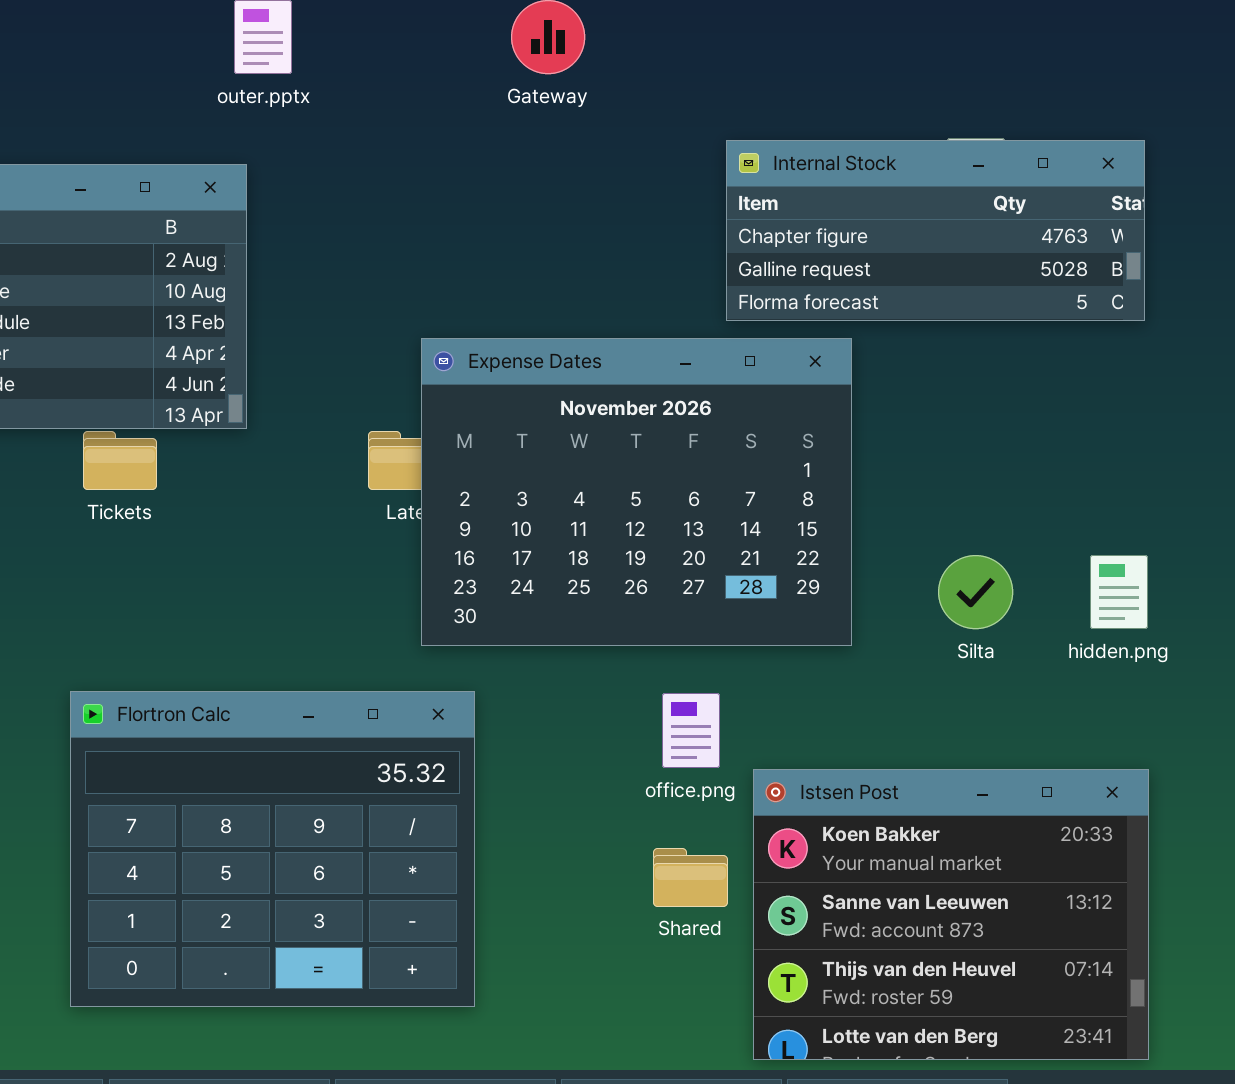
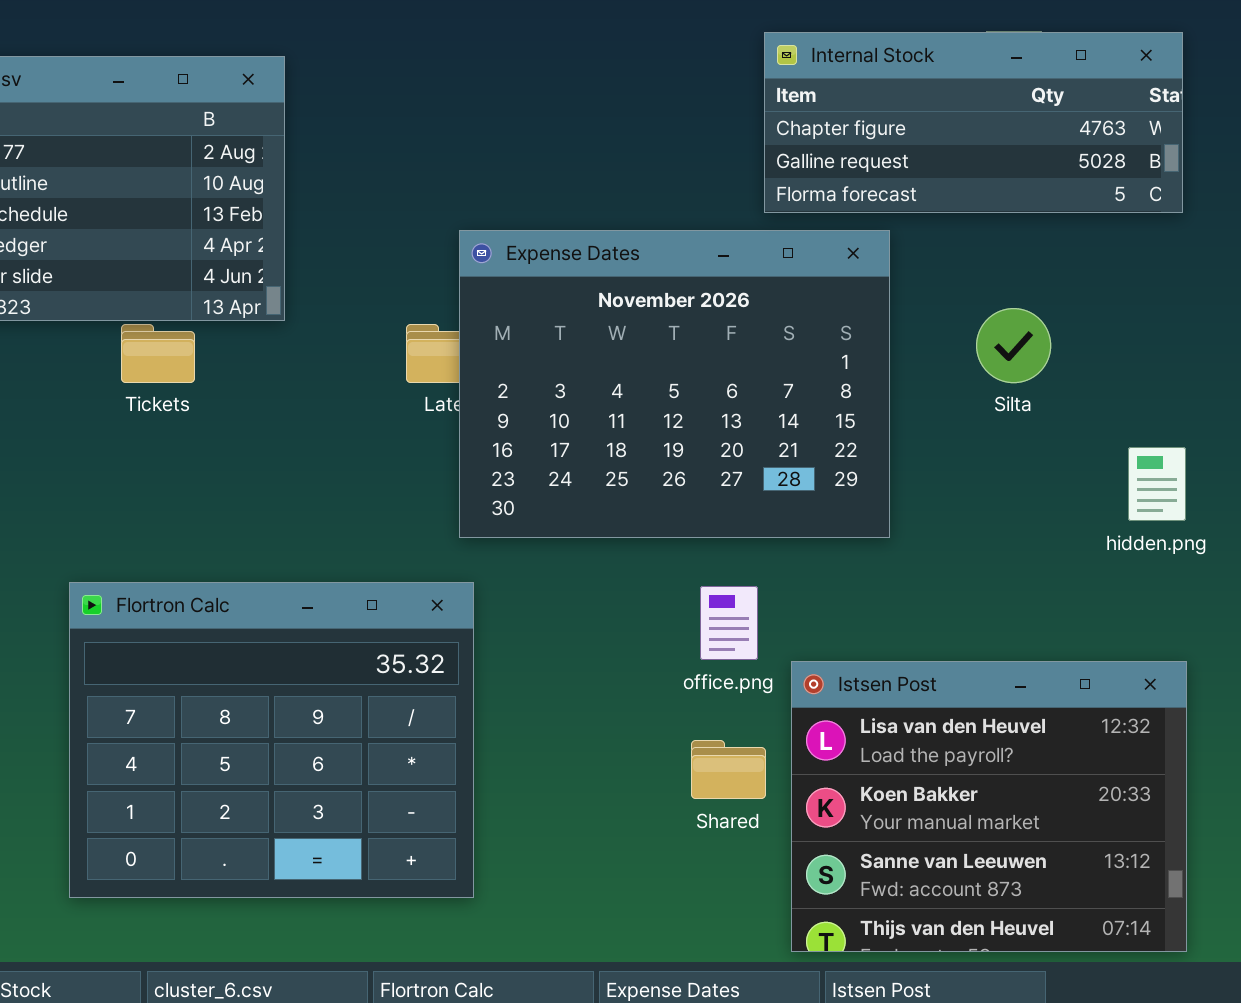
Silta: [938,555,1013,629] -> [976,308,1051,383], moved
Flortron Calc: [70,691,475,1007] -> [69,582,474,898], moved
Istsen Post: [753,769,1149,1060] -> [791,661,1187,952], scrolled up 1 row

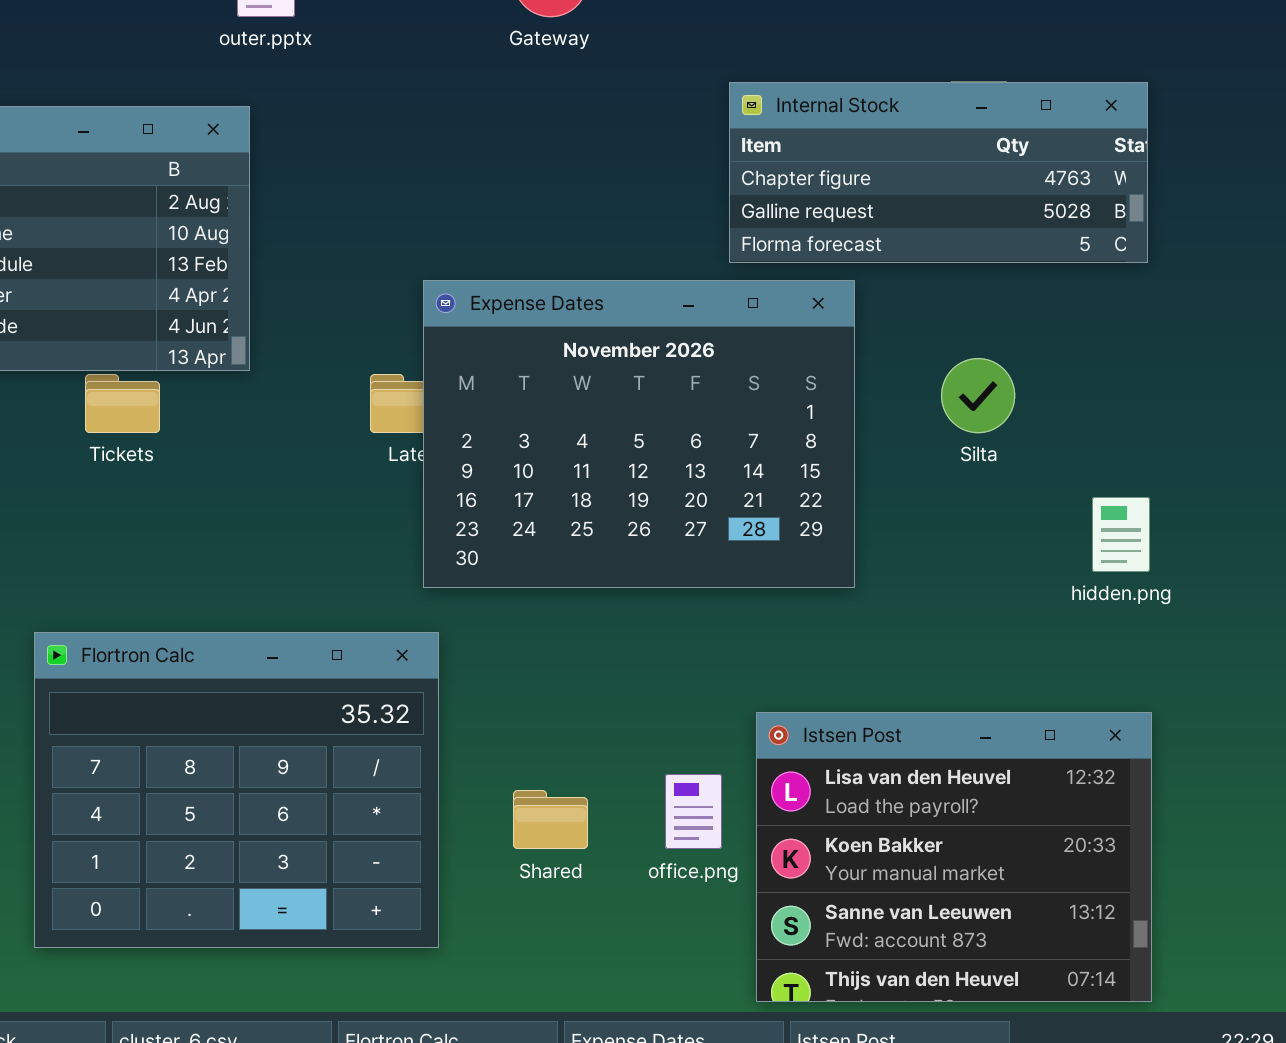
office.png: [700,586,758,660] -> [665,774,722,849], moved
Shared: [691,740,766,799] -> [513,790,588,849], moved

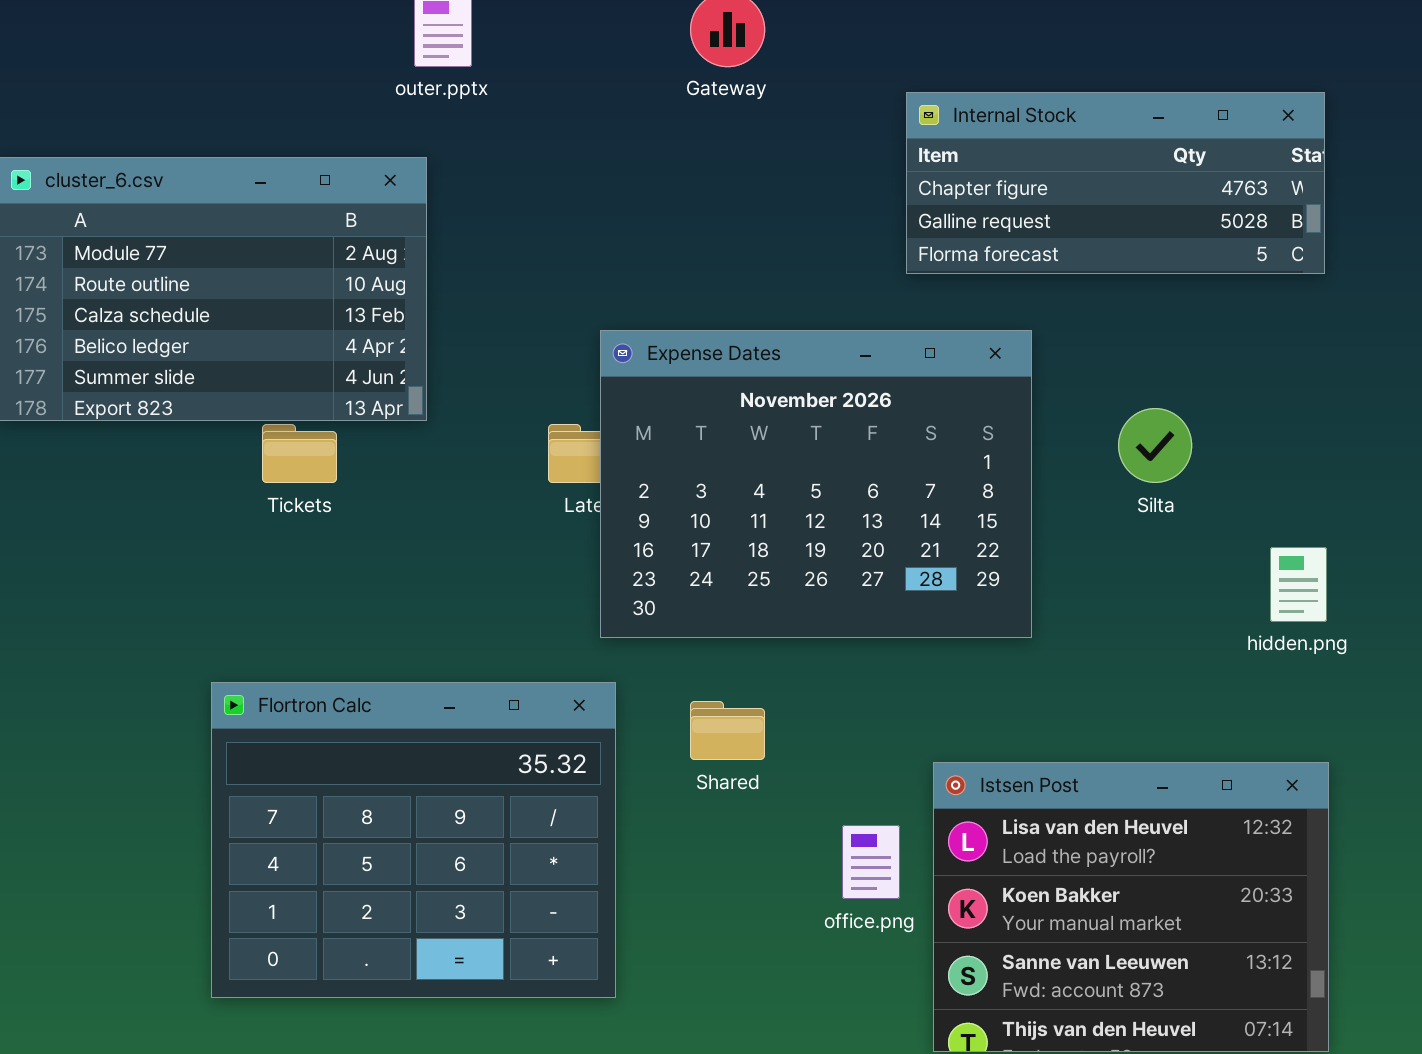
Internal Stock: [729,82,1148,263] -> [906,92,1325,274], moved
Shared: [513,790,588,849] -> [690,701,765,760], moved

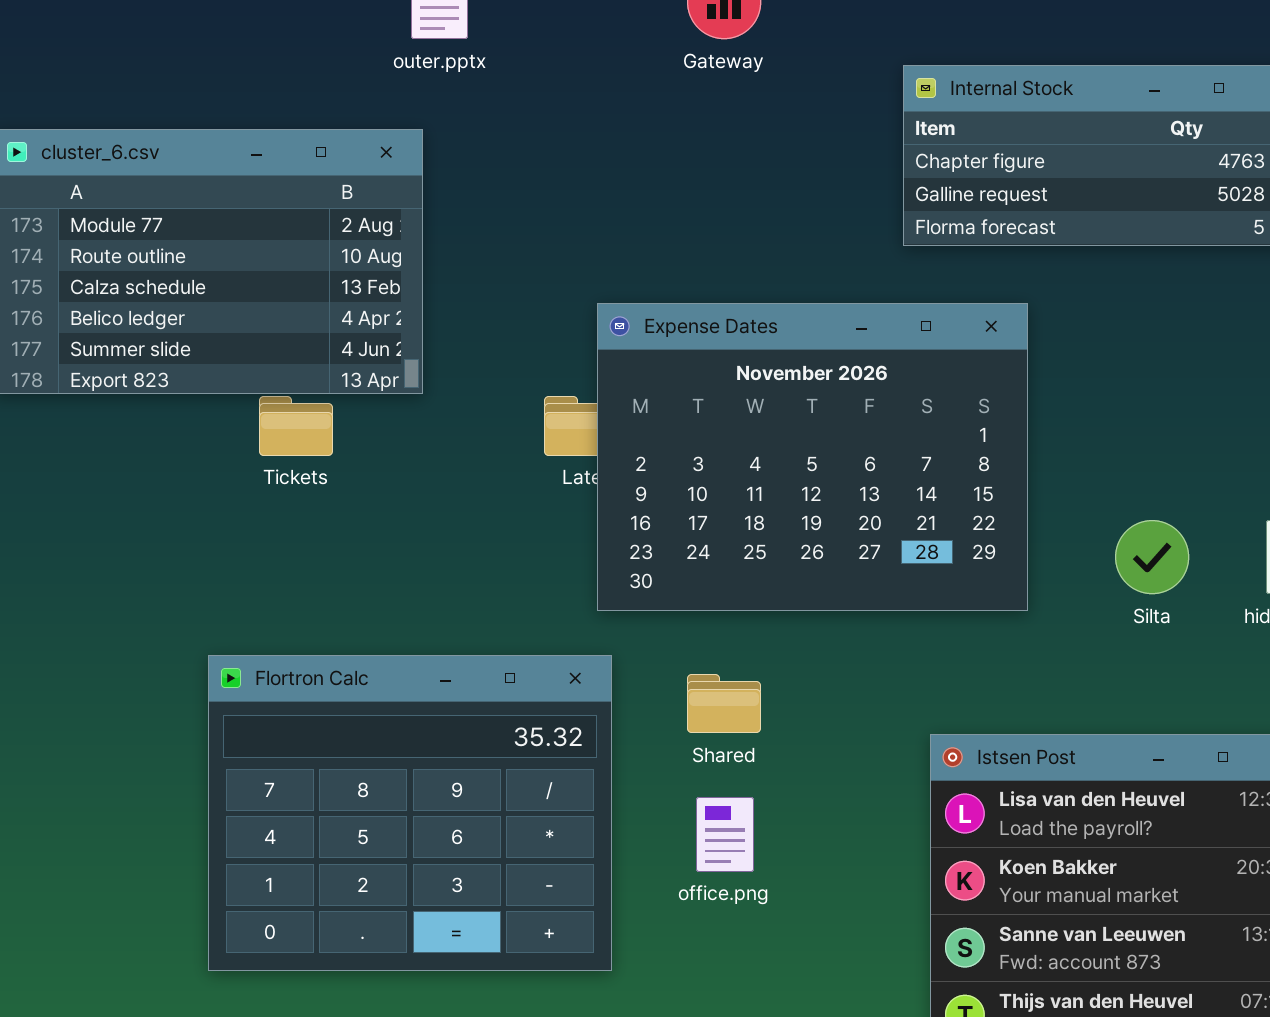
Silta: [1118,408,1192,483] -> [1115,520,1189,594], moved
office.png: [842,825,900,899] -> [696,797,754,872], moved

